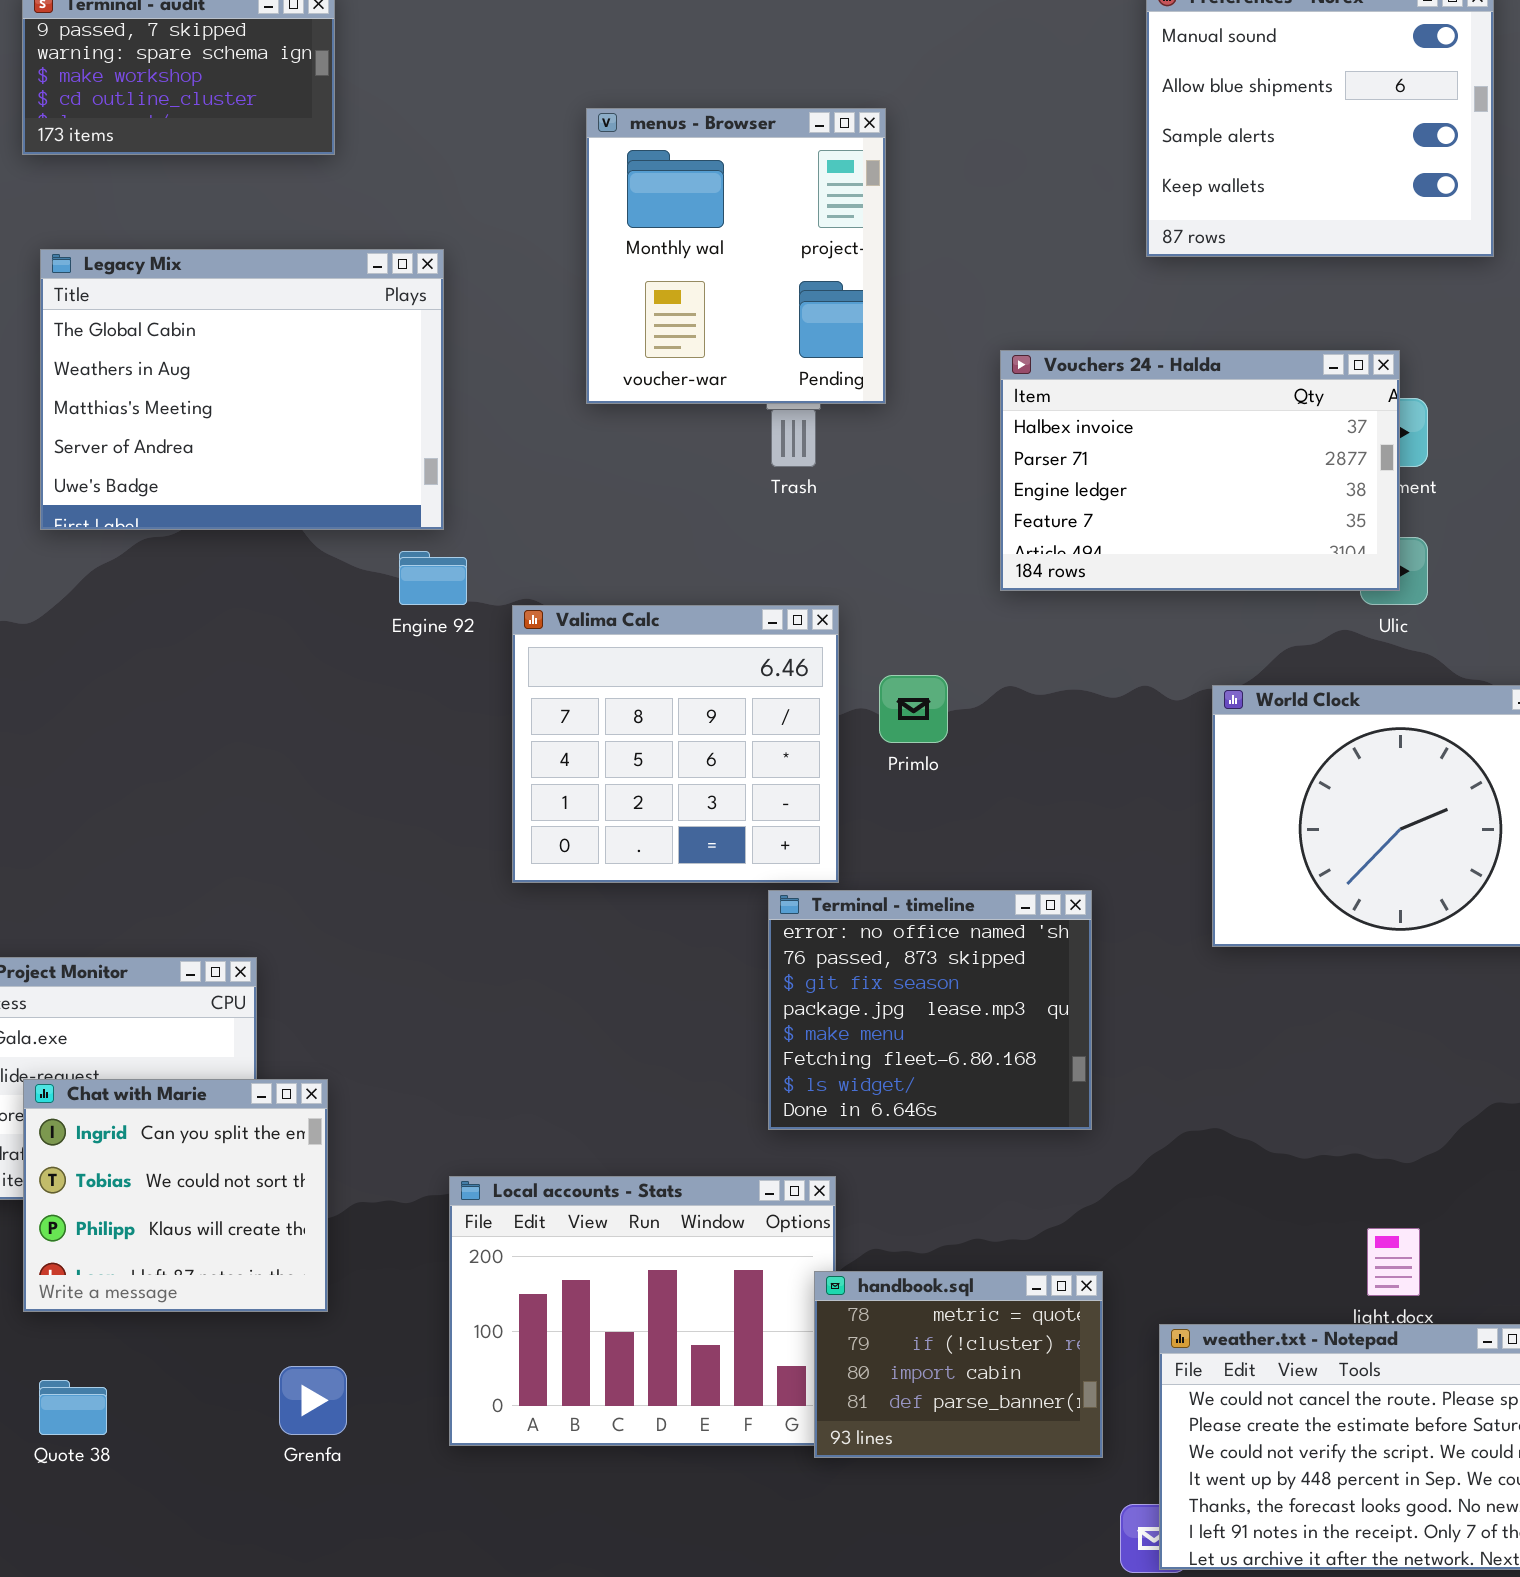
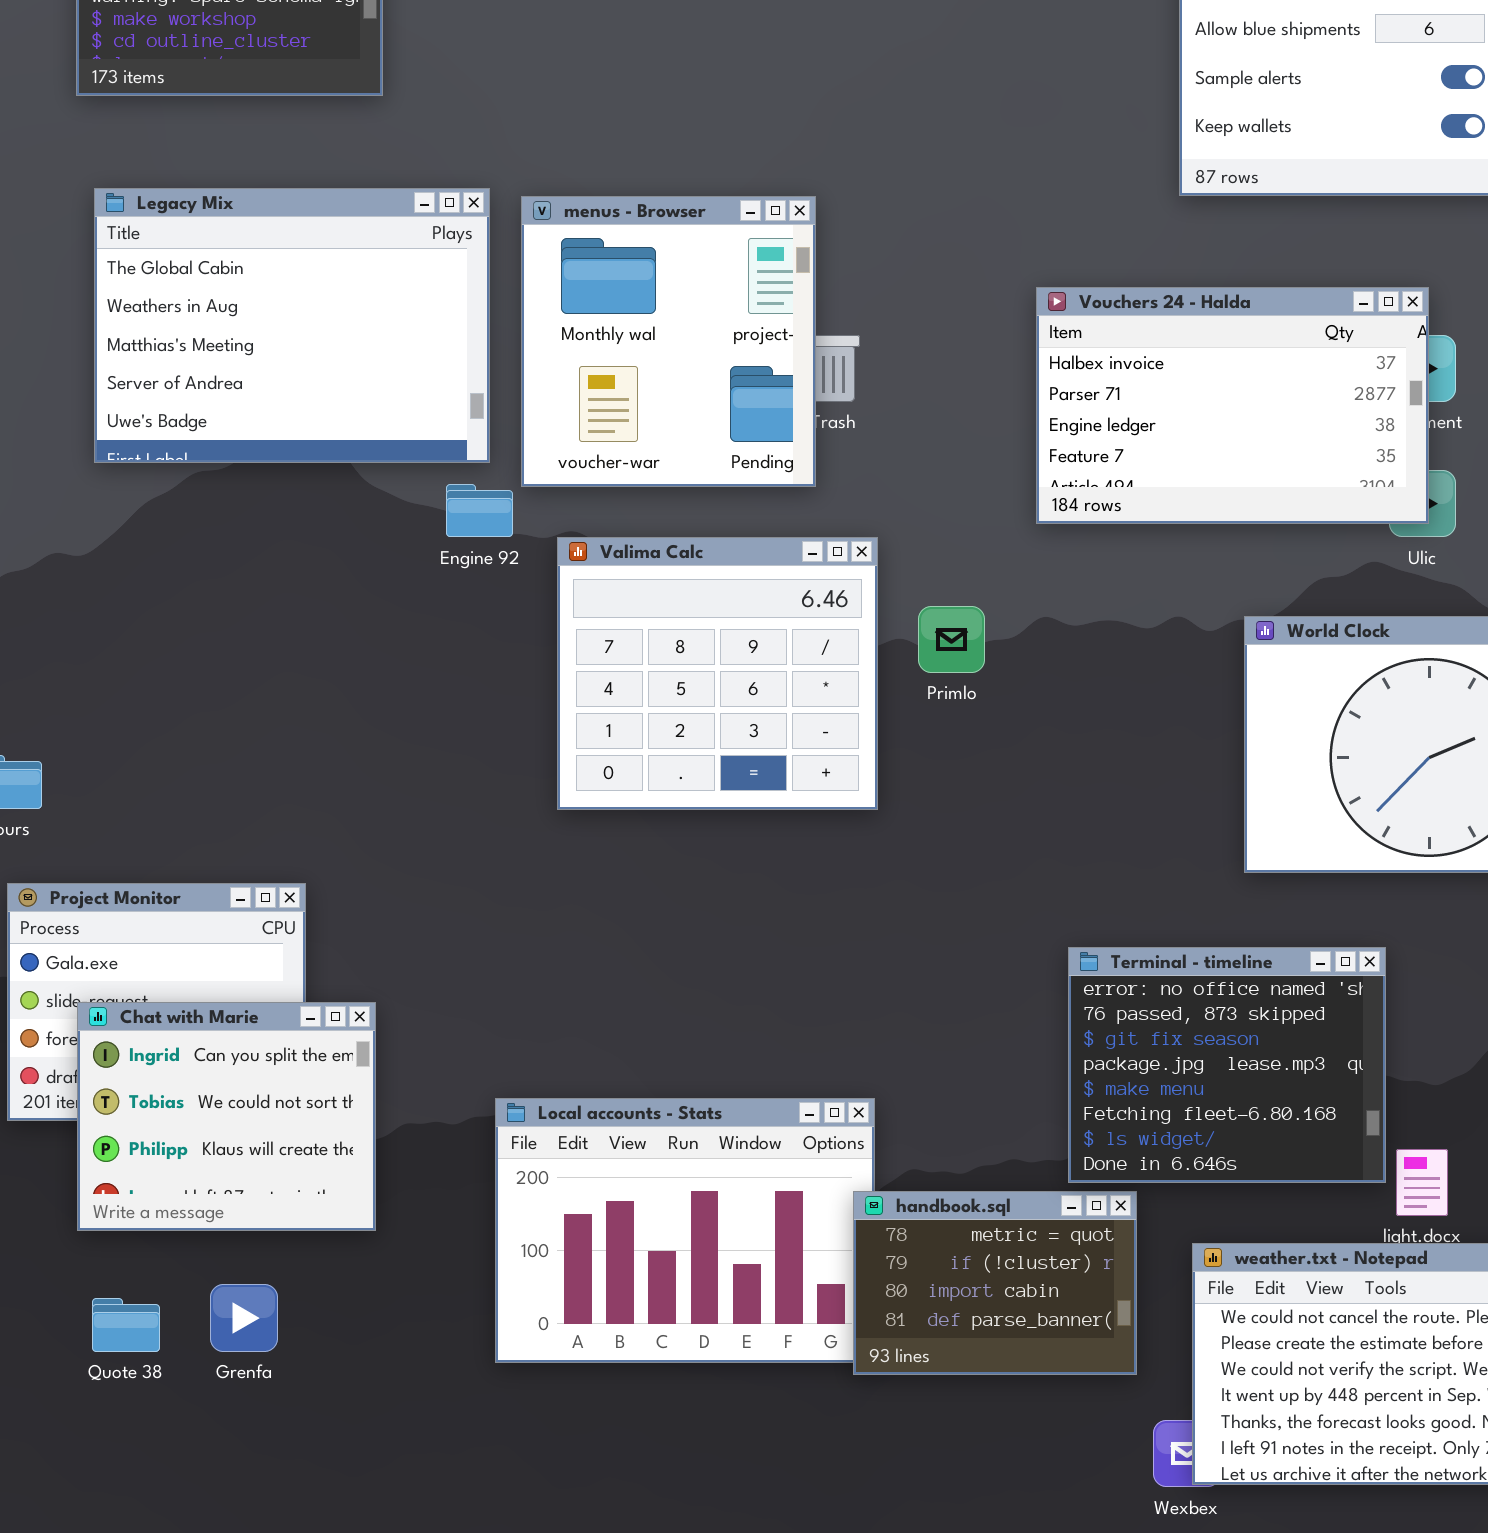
menus - Browser: [586,108,886,404] -> [521,196,816,487], moved
Terminal - timeline: [768,890,1092,1130] -> [1068,947,1386,1183], moved
Grenfa: [279,1366,347,1435] -> [210,1284,278,1352], moved

